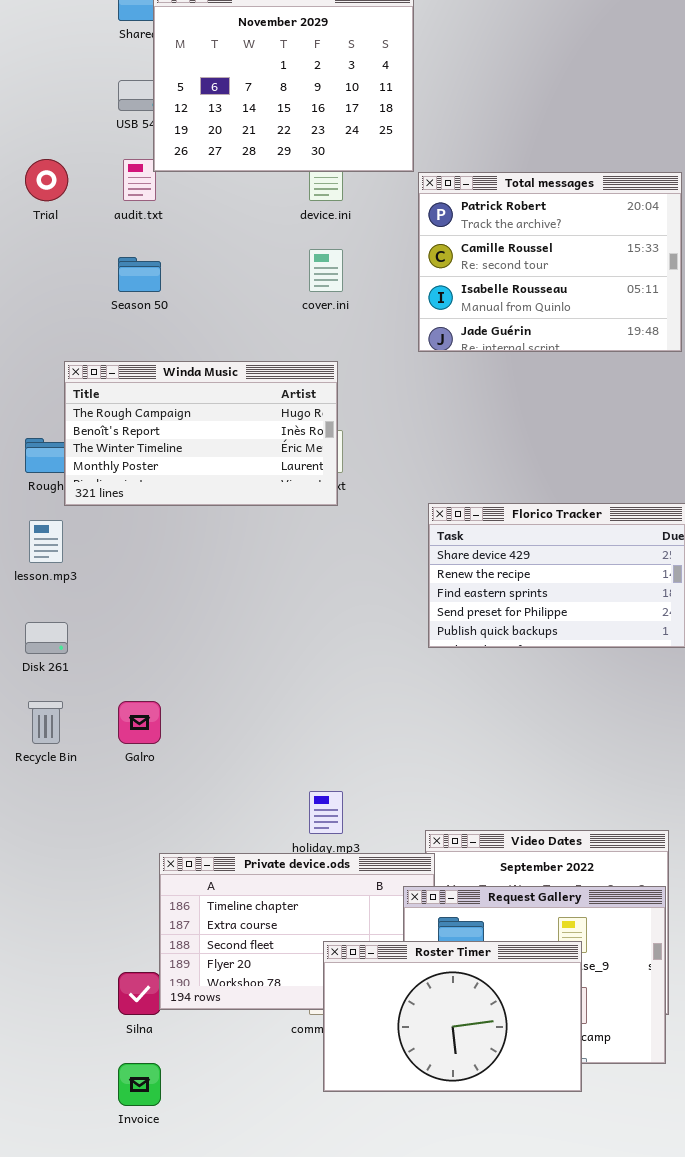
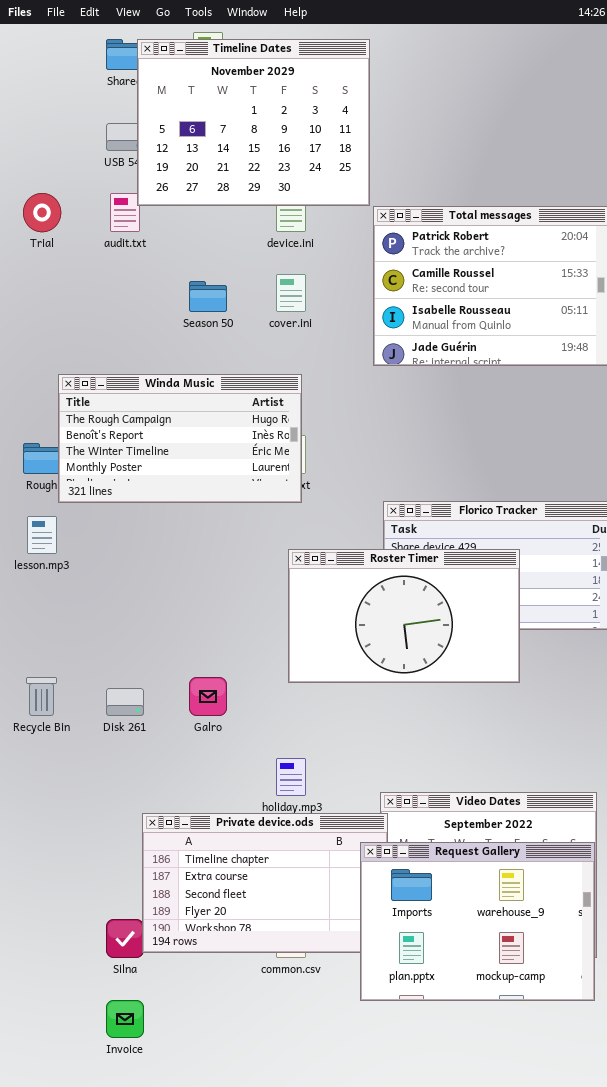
Season 50: [118,257,161,292] -> [189,281,227,312], moved
Disk 261: [25,622,68,654] -> [106,688,144,716], moved
Galro: [118,701,161,744] -> [189,677,227,716], moved
Roster Timer: [323,941,582,1092] -> [288,549,520,683], moved

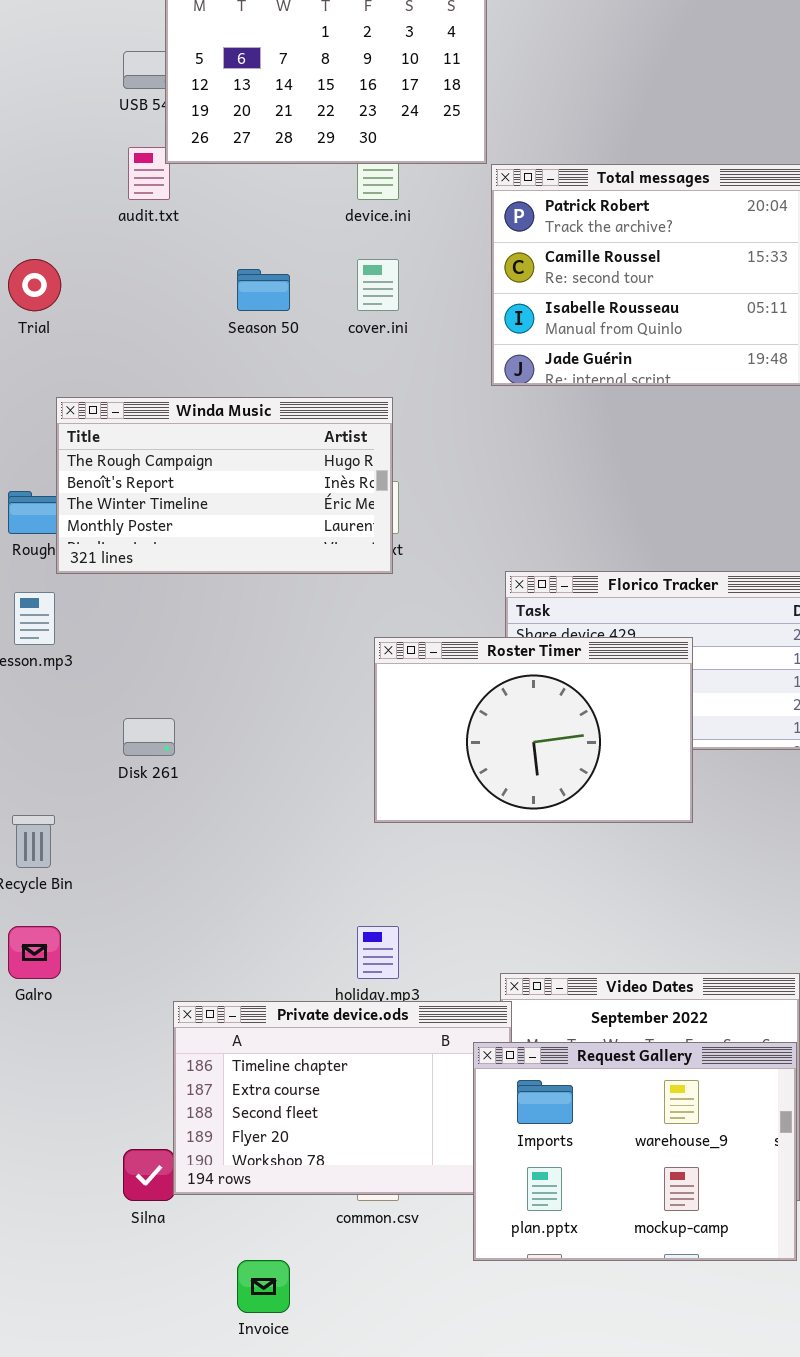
Trial: [23,193,61,232] -> [8,259,61,311], moved
Galro: [189,677,227,716] -> [8,926,61,979], moved
Disk 261: [106,688,144,716] -> [123,718,175,756], moved
Invoice: [106,1000,144,1038] -> [237,1260,290,1313], moved

